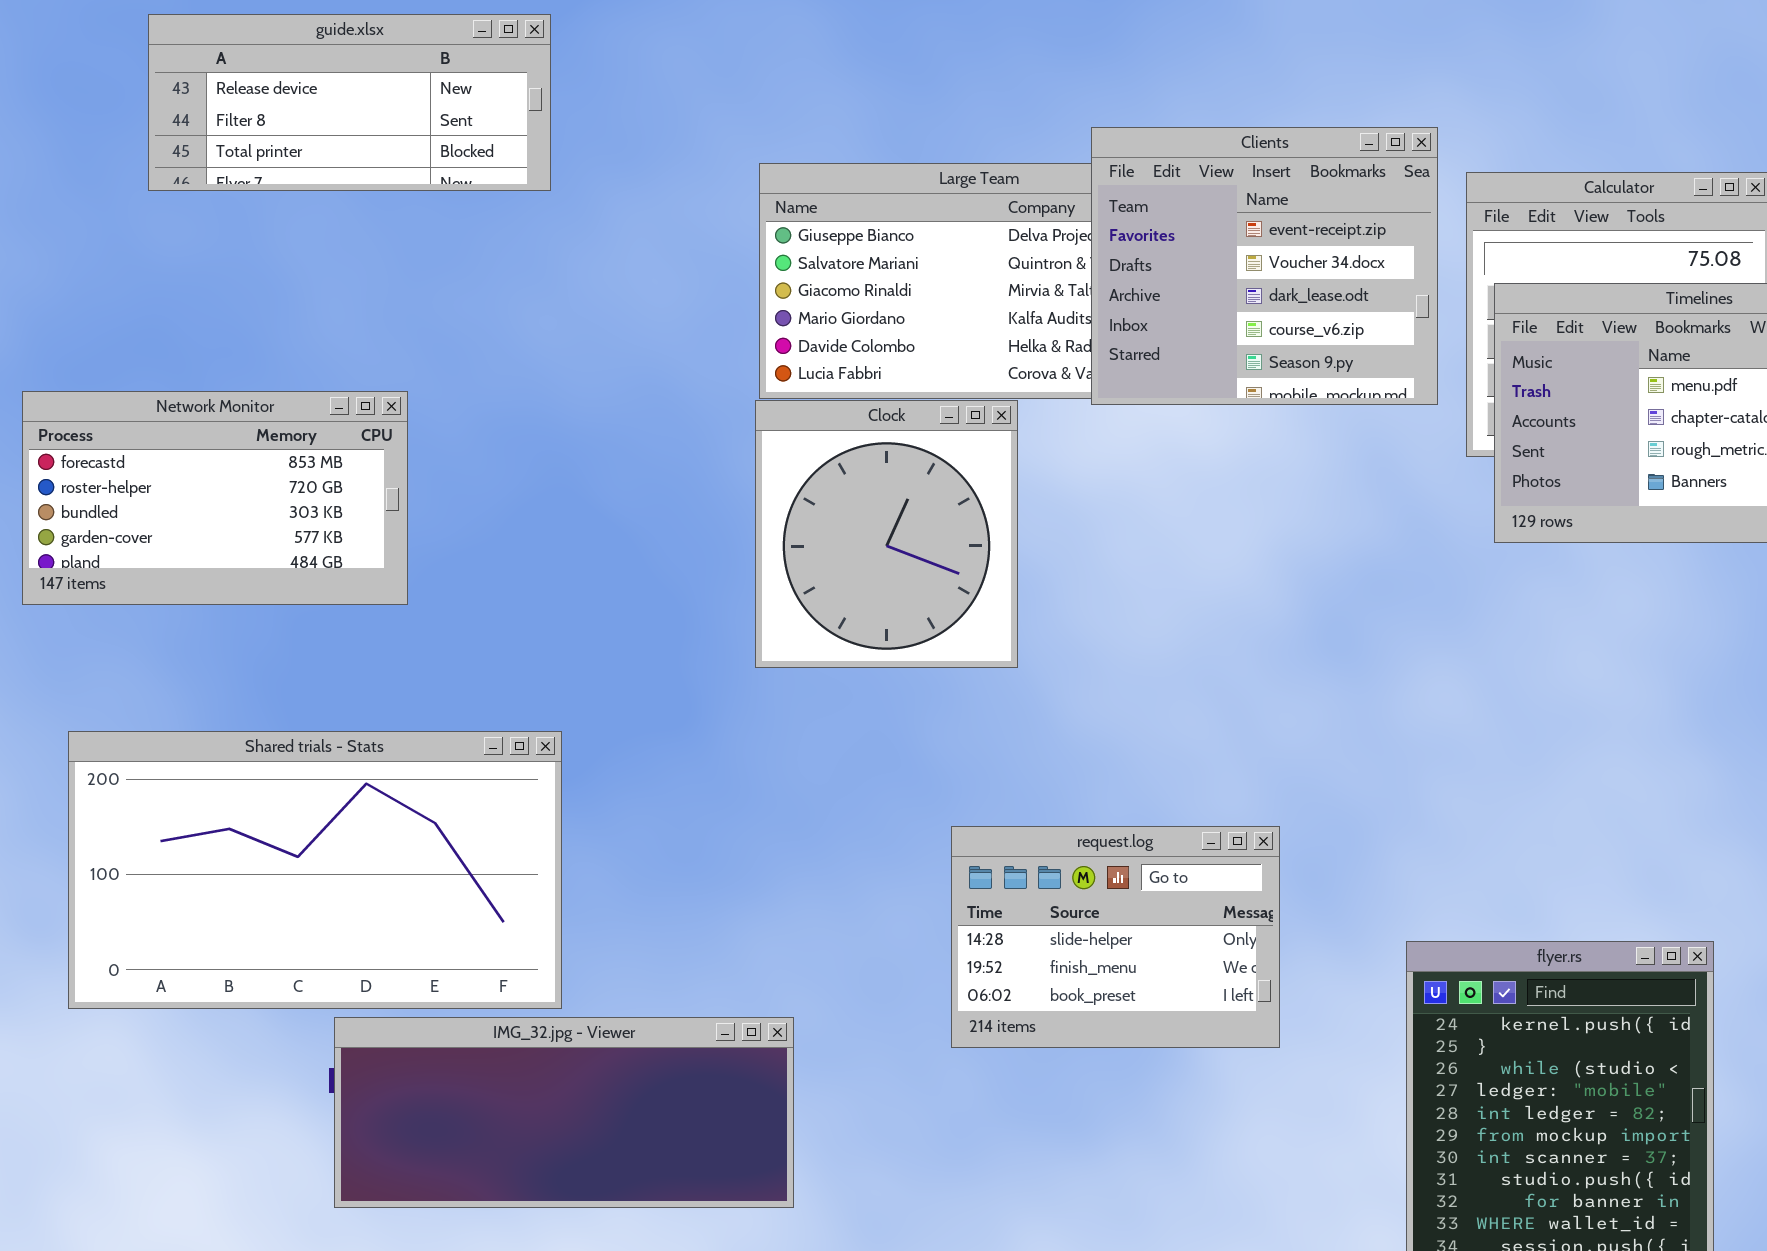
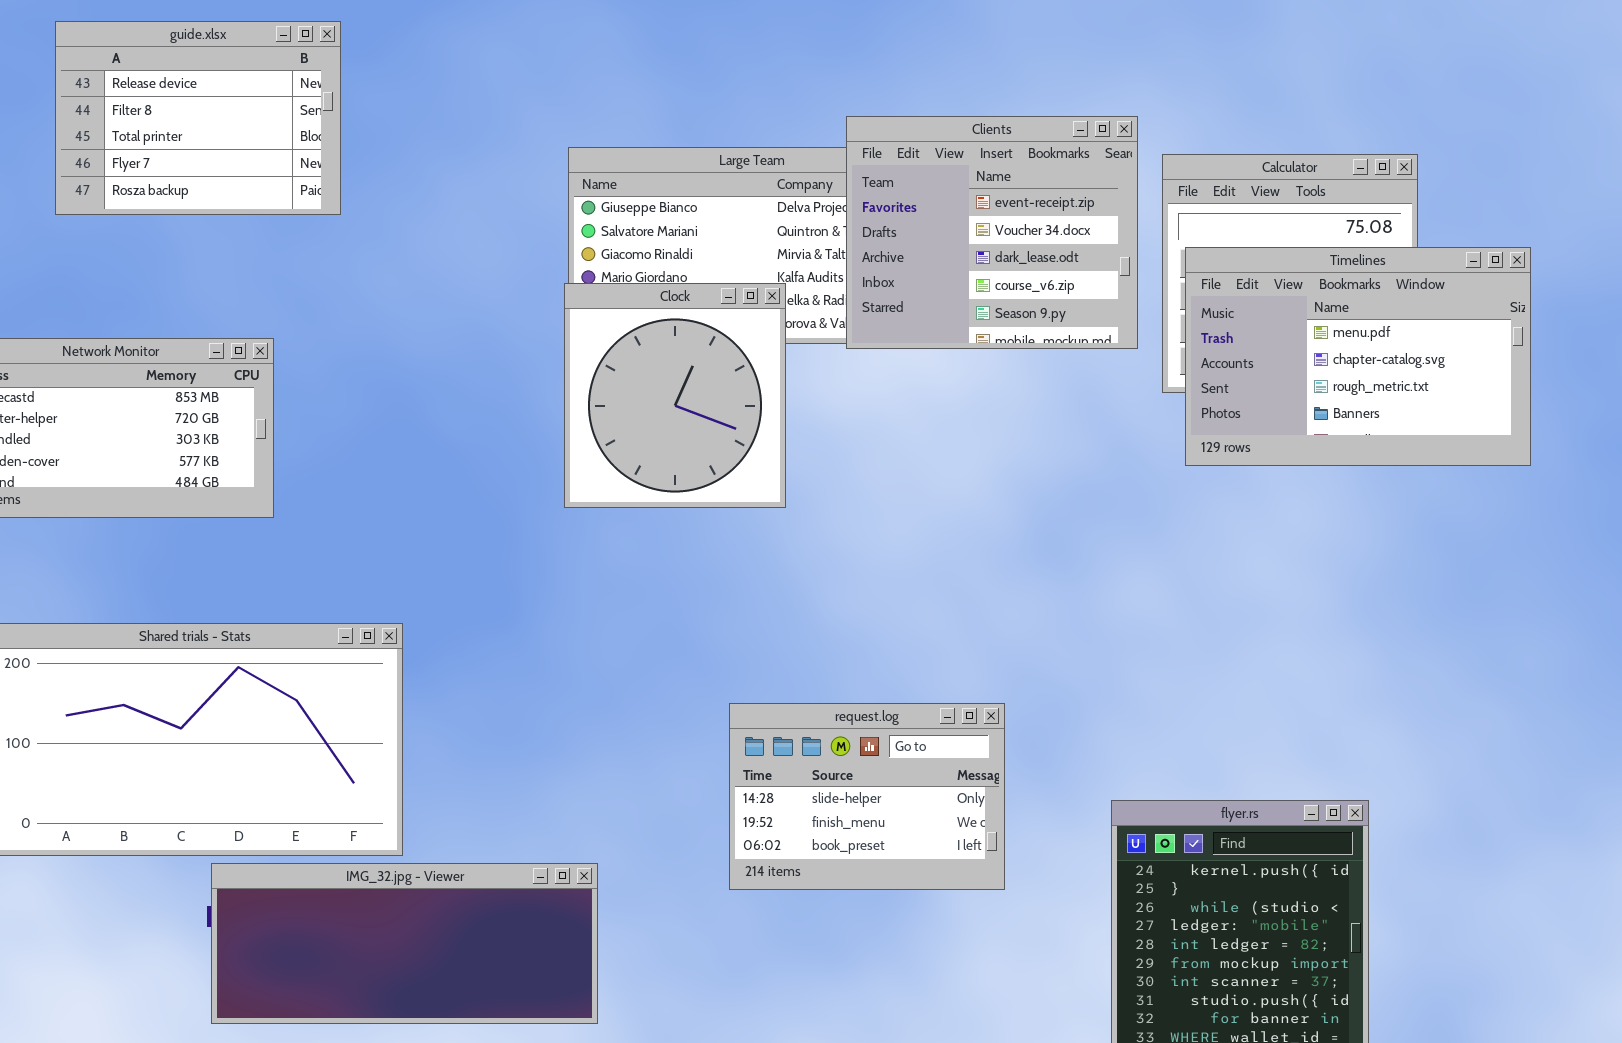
guide.xlsx: [148,14,551,191] -> [55,21,341,215], resized
Clock: [755,400,1018,668] -> [564,283,786,508], moved

